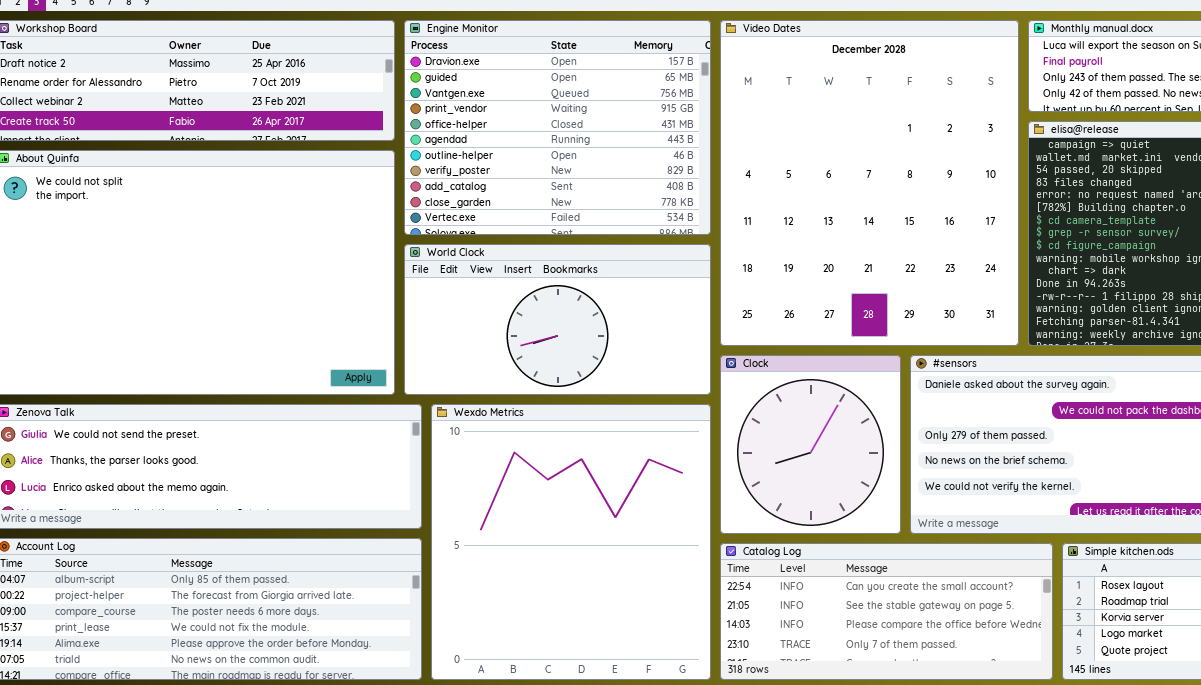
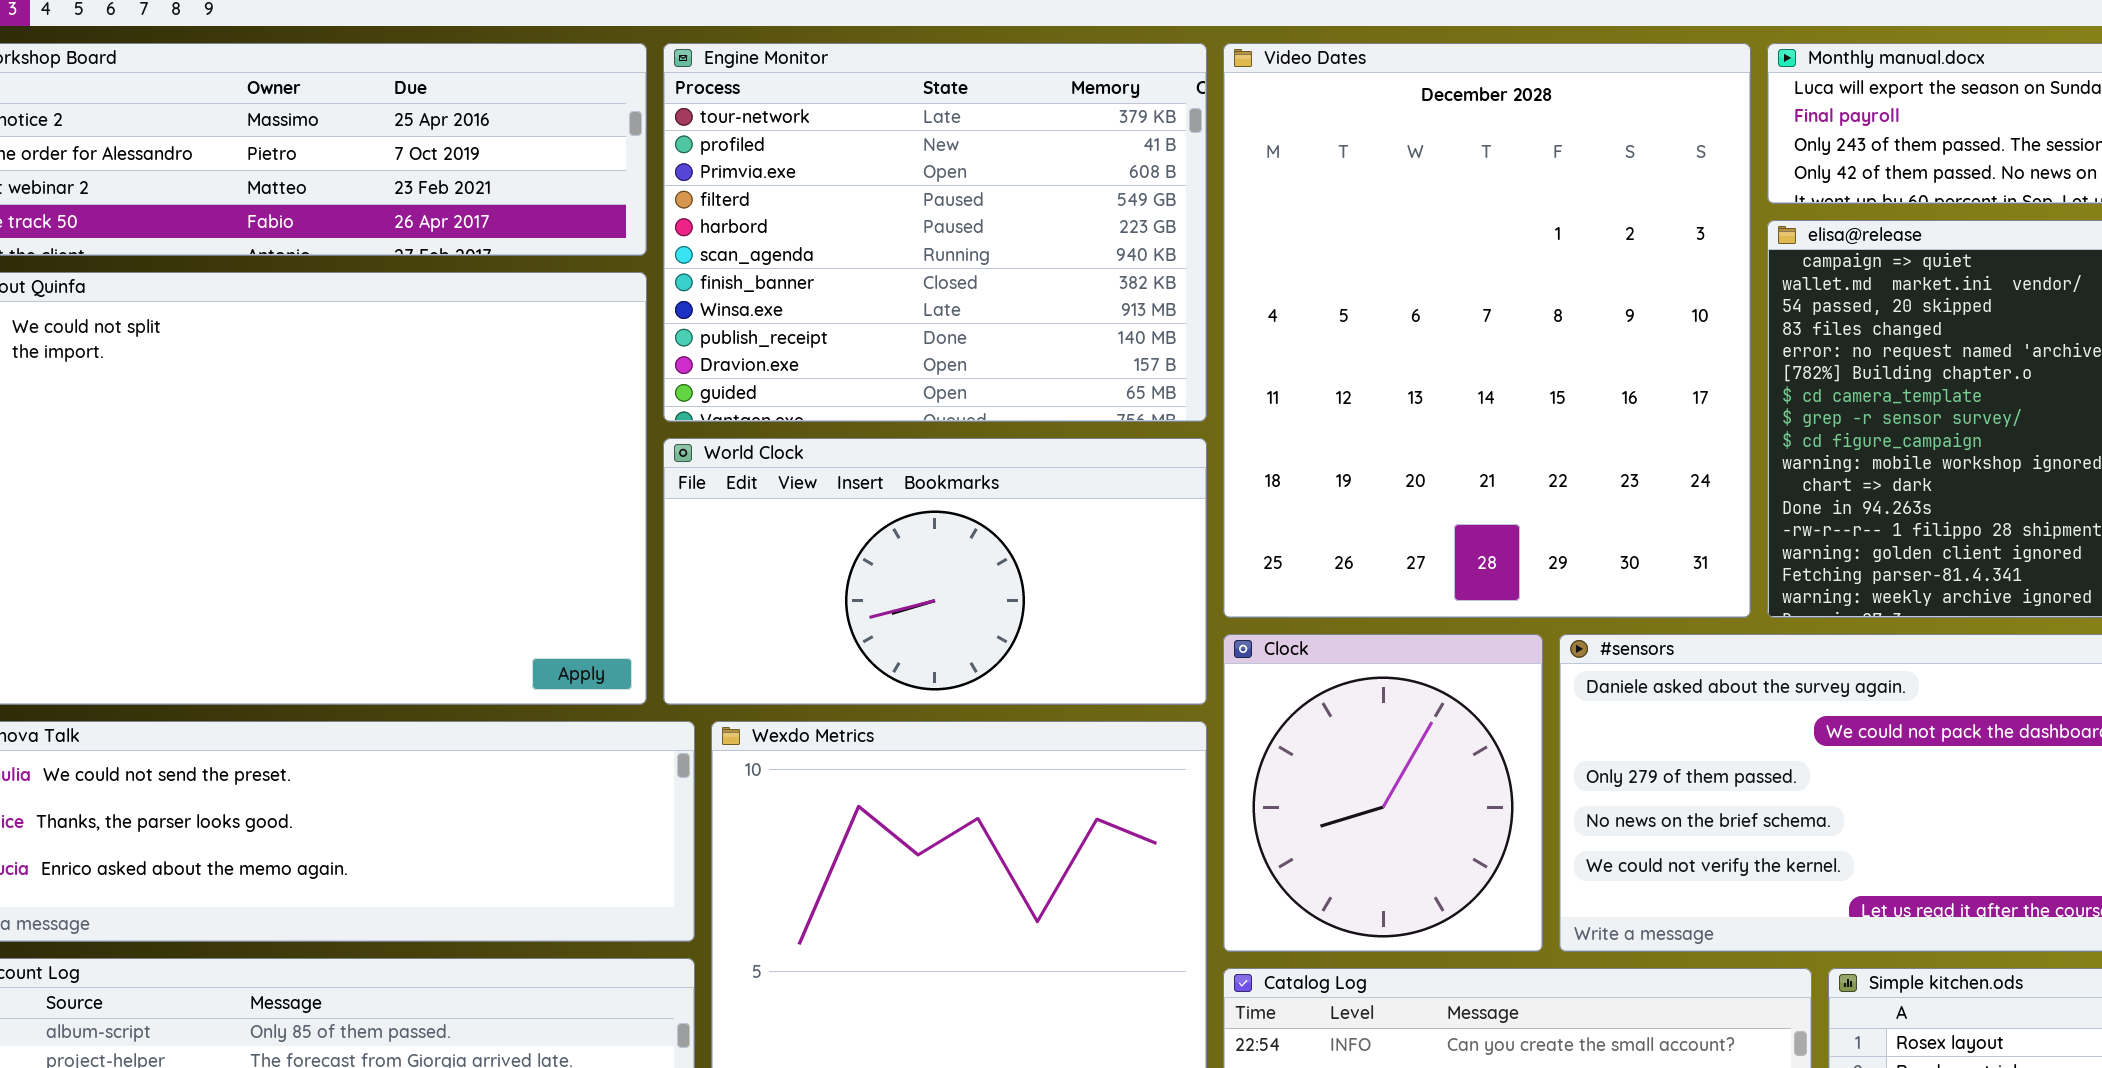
Engine Monitor: [404,20,711,235] -> [663,43,1207,422], scrolled up 9 rows

